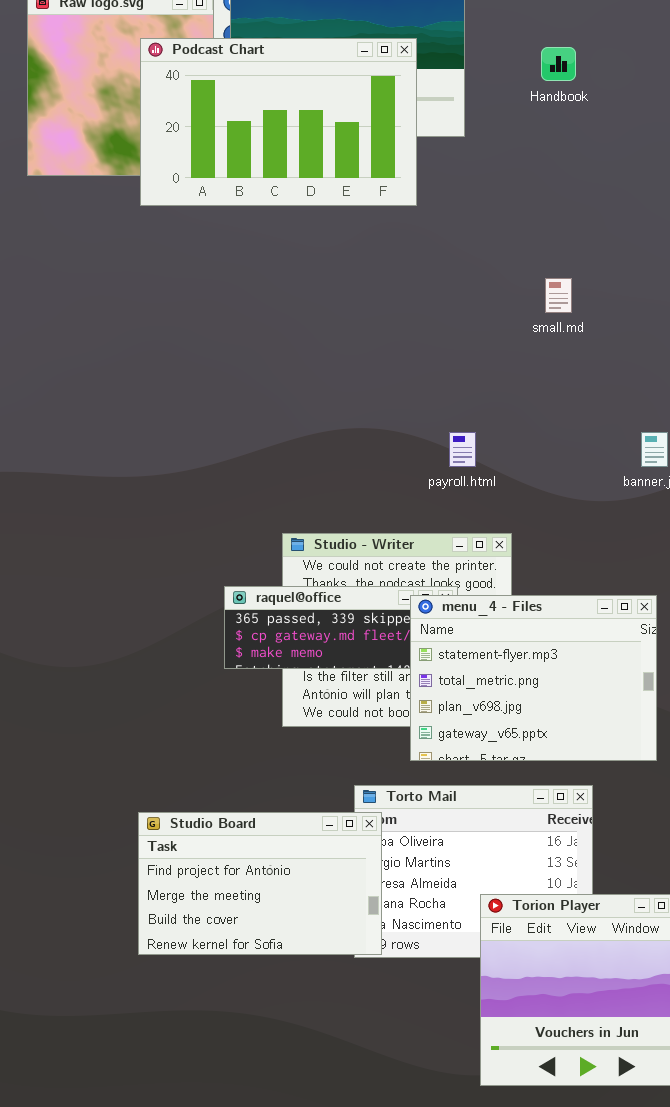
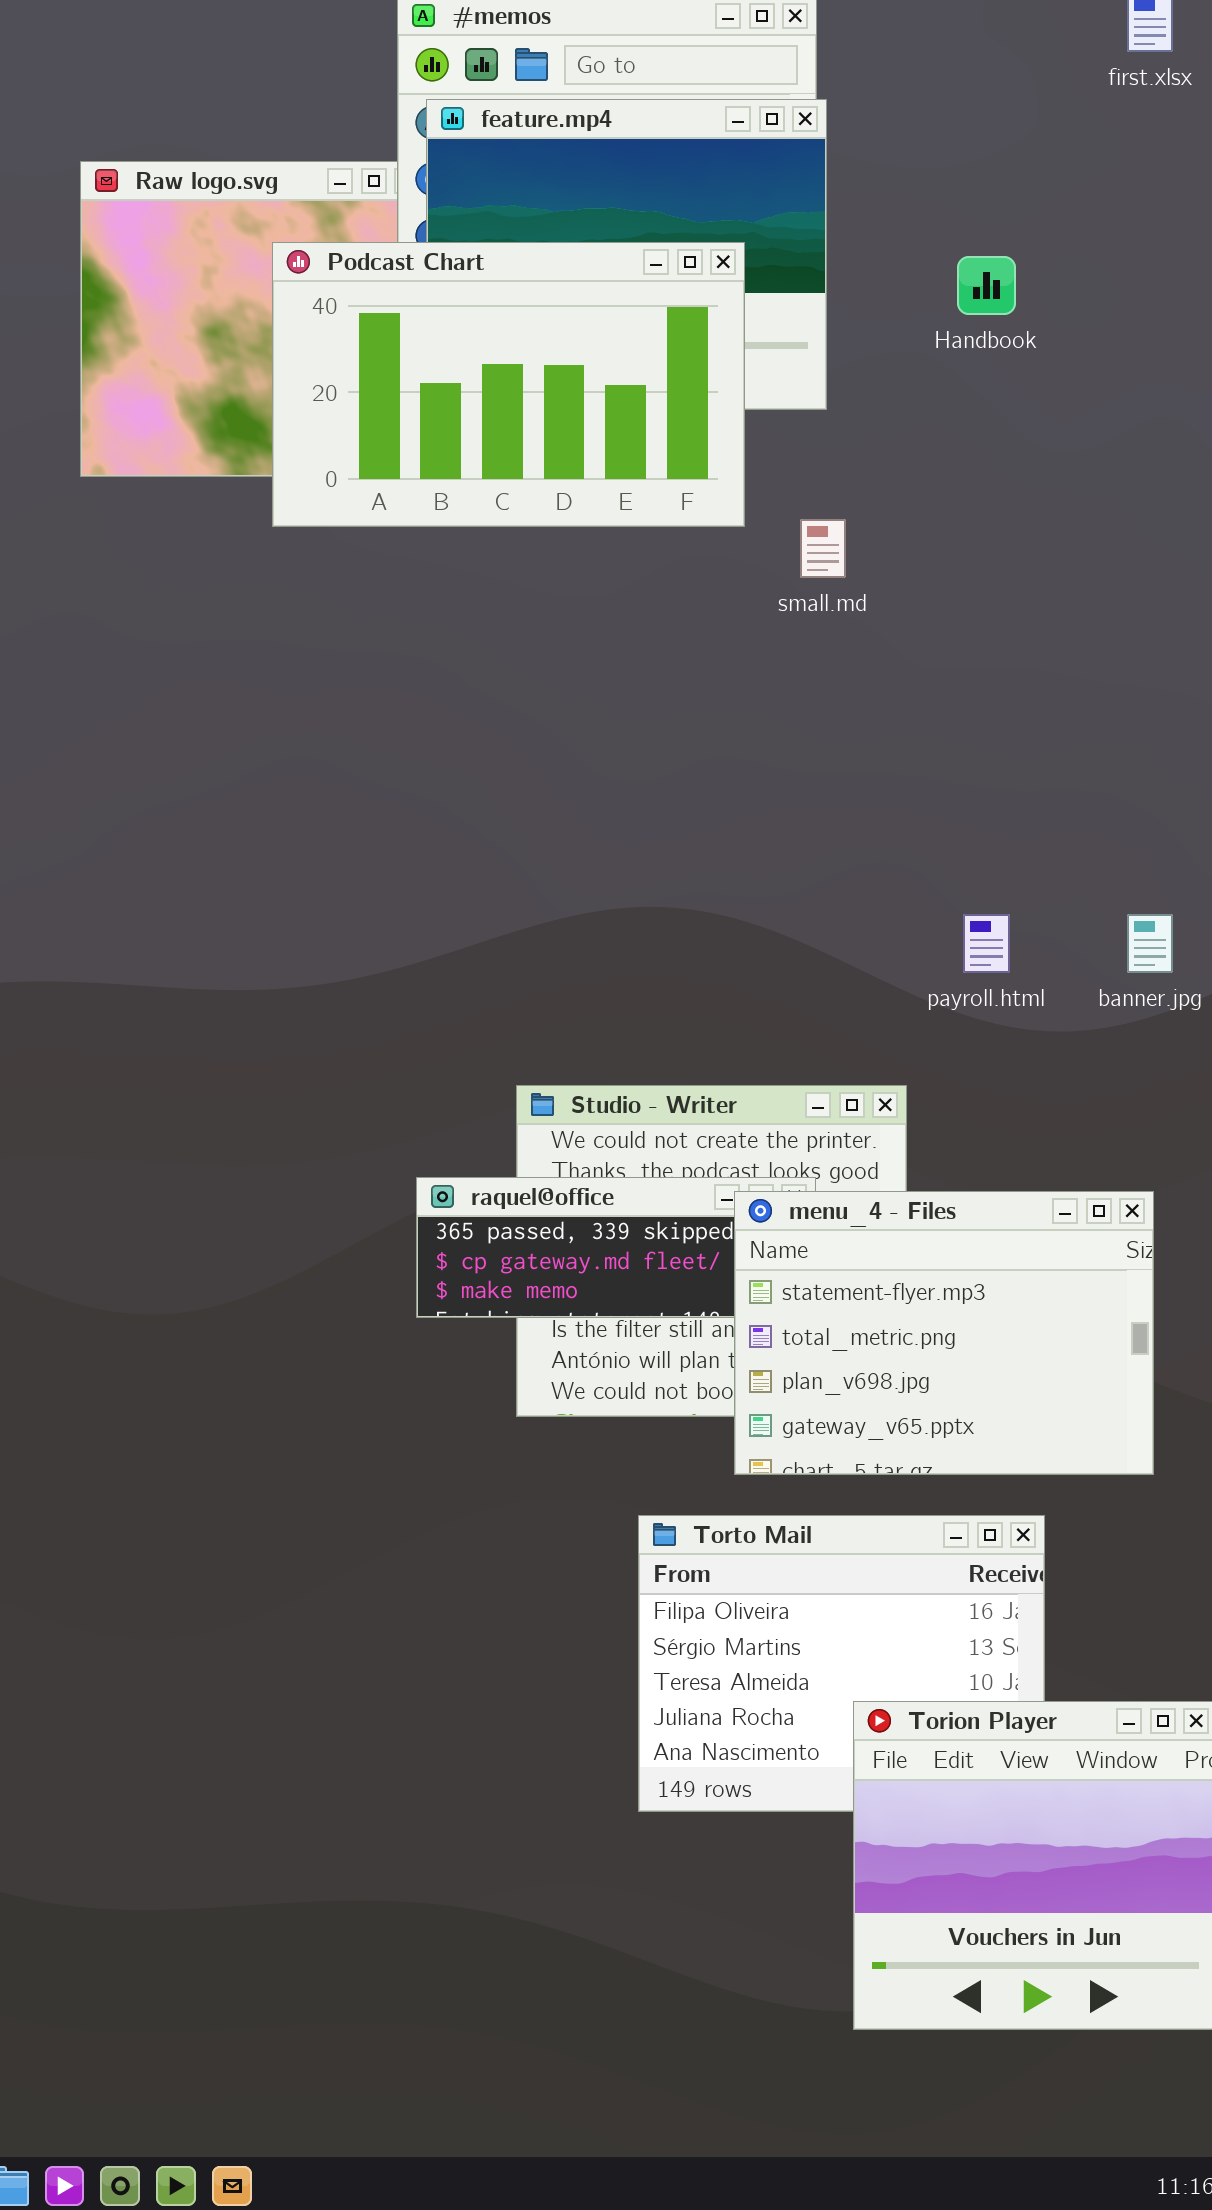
small.md: [545,278,572,313] -> [800,519,846,578], moved
payroll.html: [449,432,476,467] -> [963,914,1010,973], moved
Studio Board: [138,812,382,955] -> none, closed

